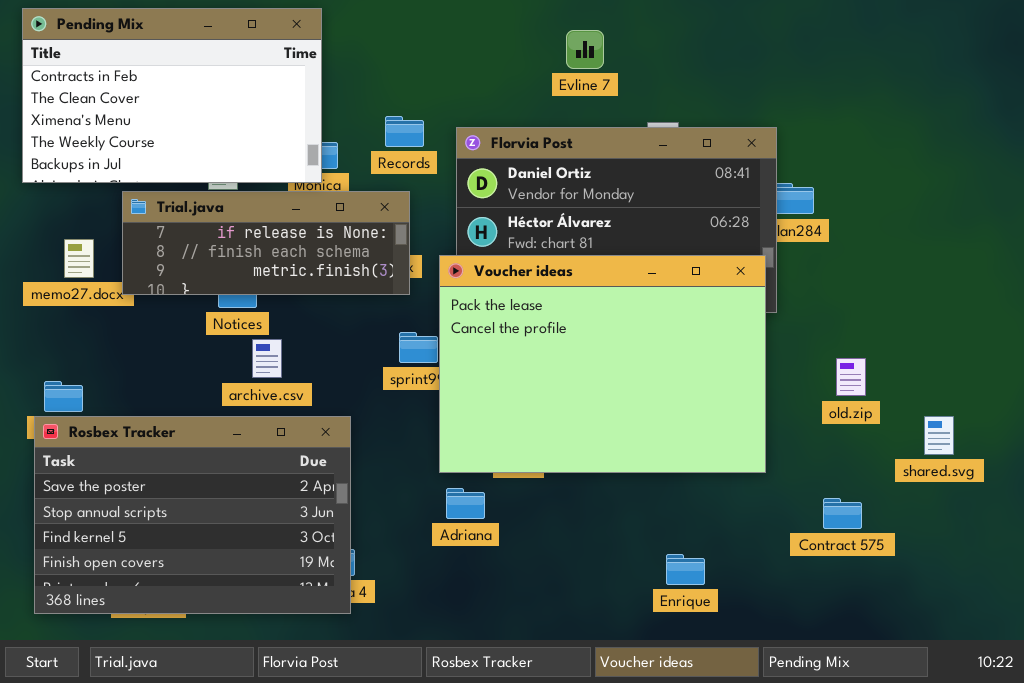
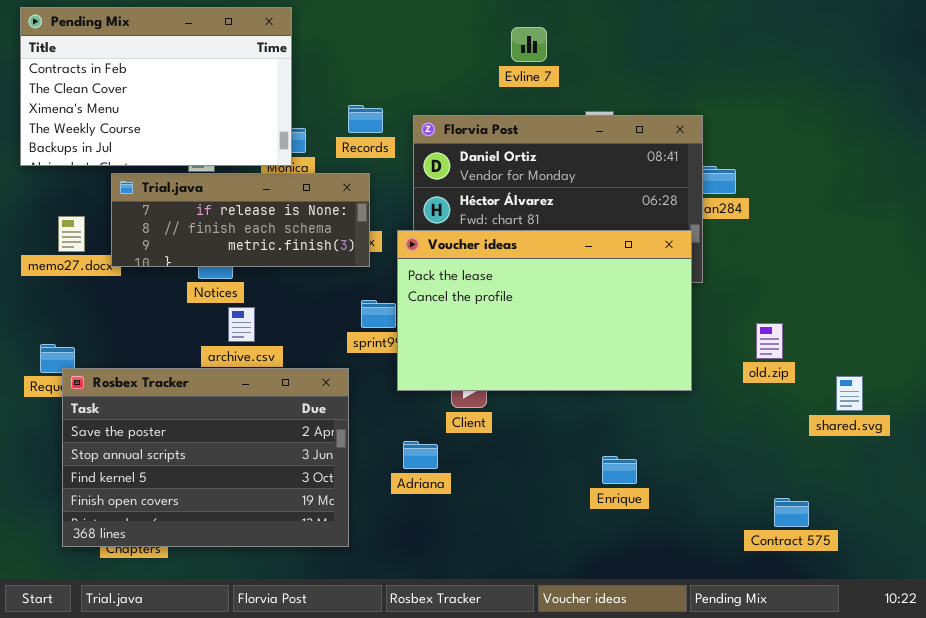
Voucher ideas: [439,255,766,473] -> [397,230,692,391], resized
Rosbex Tracker: [34,416,351,614] -> [62,368,349,547], moved
Contract 575: [823,498,862,529] -> [774,498,809,527], moved
Enrique: [666,554,705,585] -> [602,456,637,484], moved

